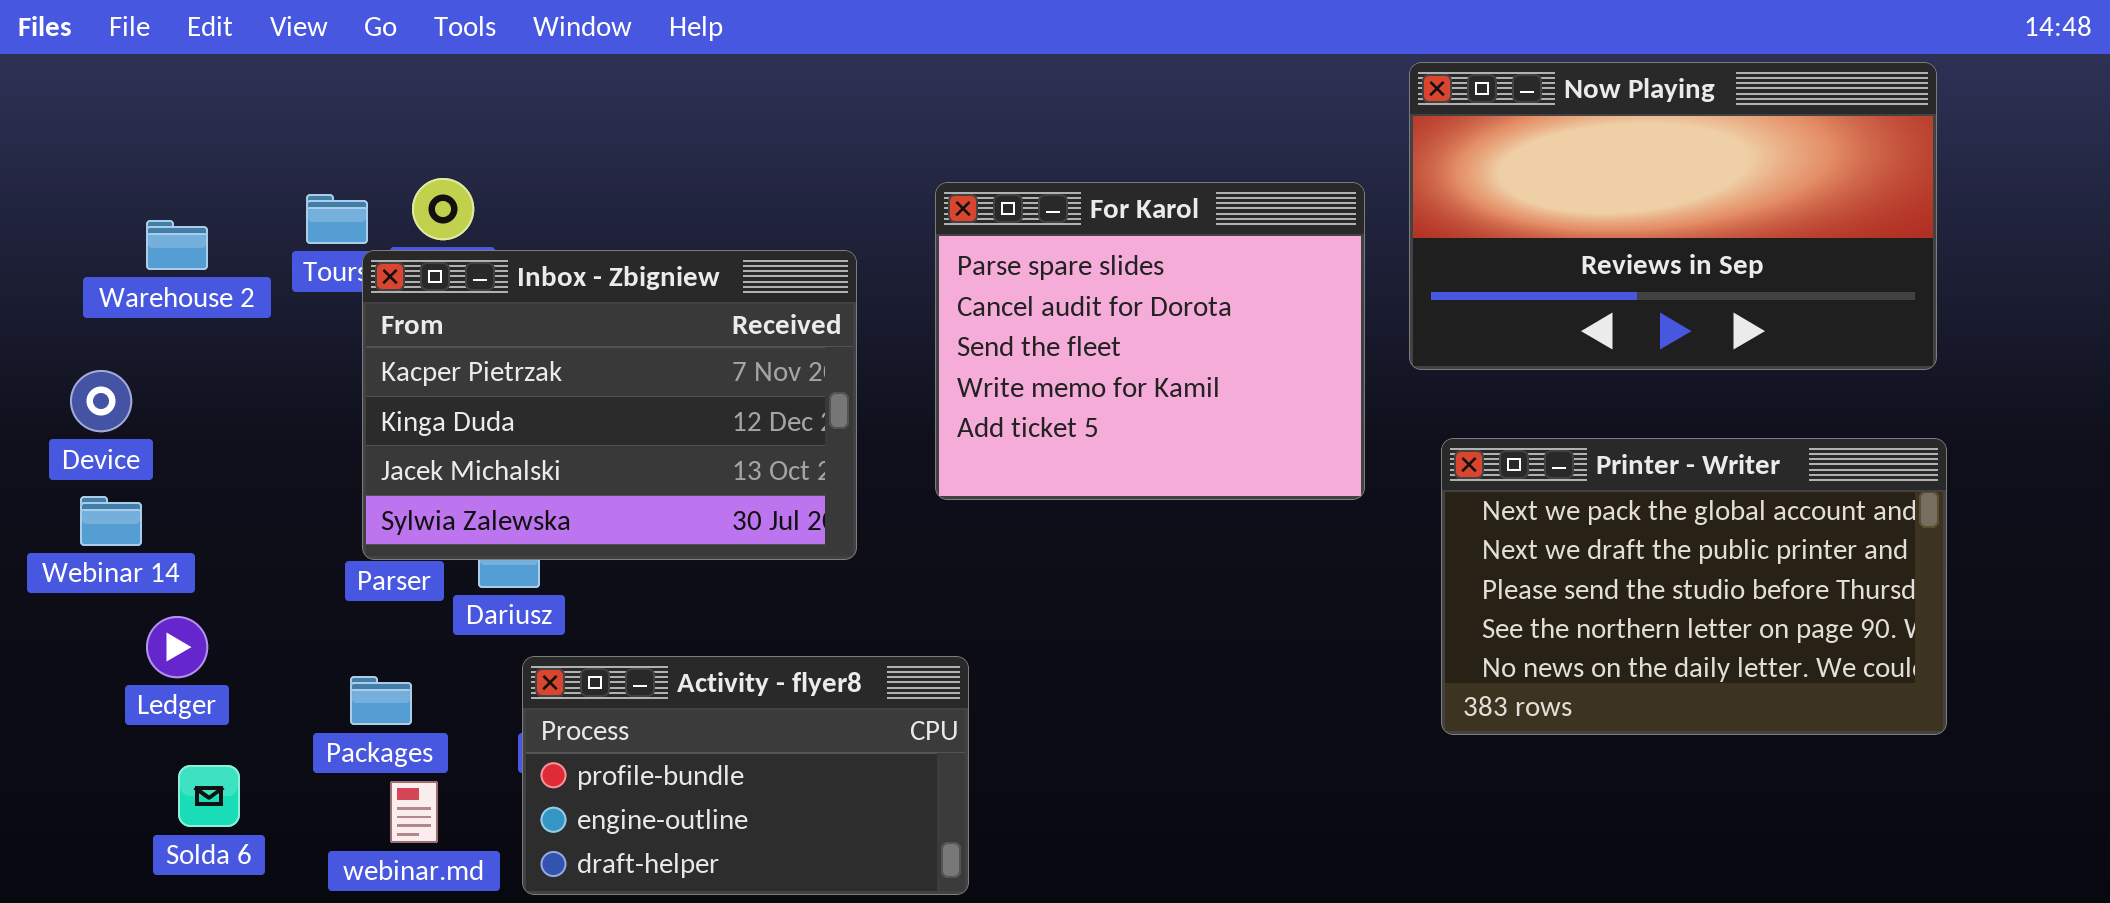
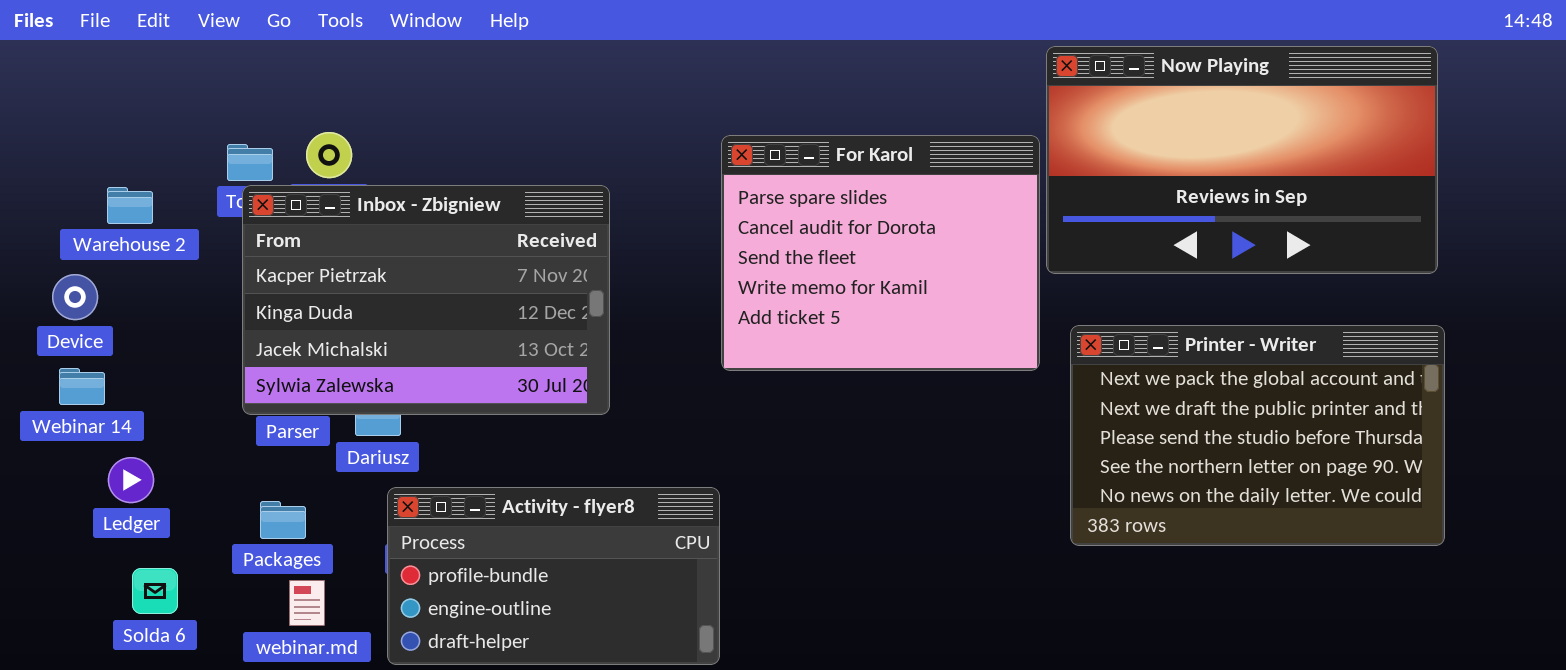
For Karol: [935,182,1365,500] -> [721,135,1040,371], moved
Warehouse 2: [146,220,208,270] -> [107,187,153,224], moved
Inbox - Zbigniew: [362,250,857,560] -> [242,185,610,415], moved

